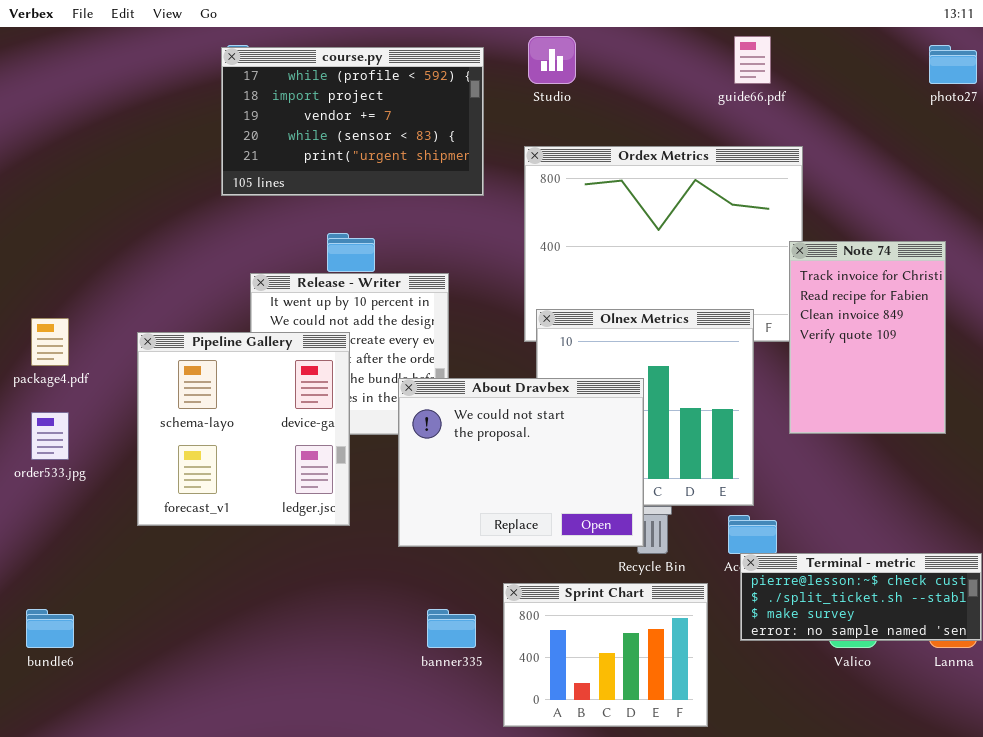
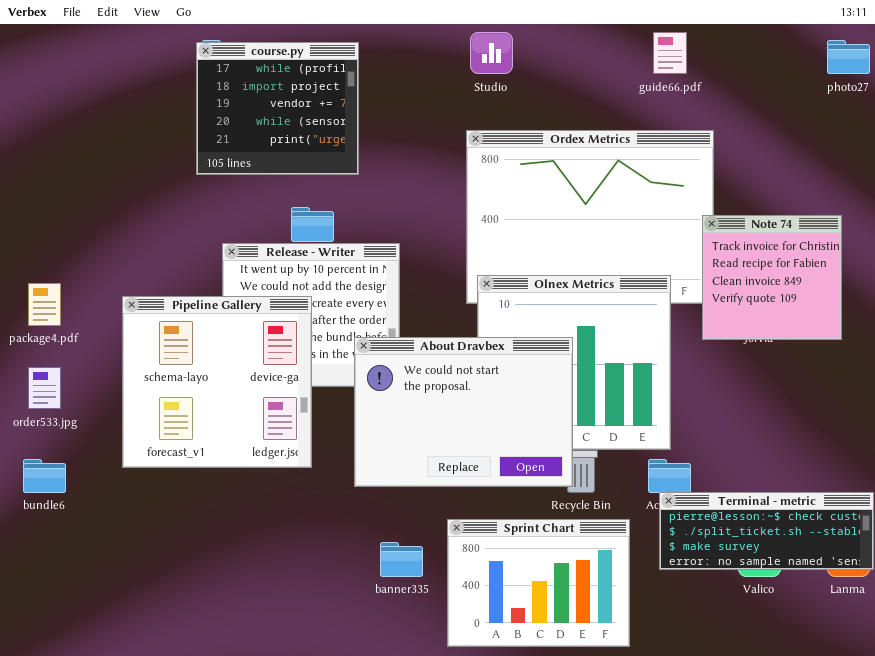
course.py: [221,47,484,196] -> [196,42,359,175], resized
Note 74: [789,241,946,434] -> [702,215,842,340], resized
bundle6: [26,609,74,648] -> [23,459,66,493], moved

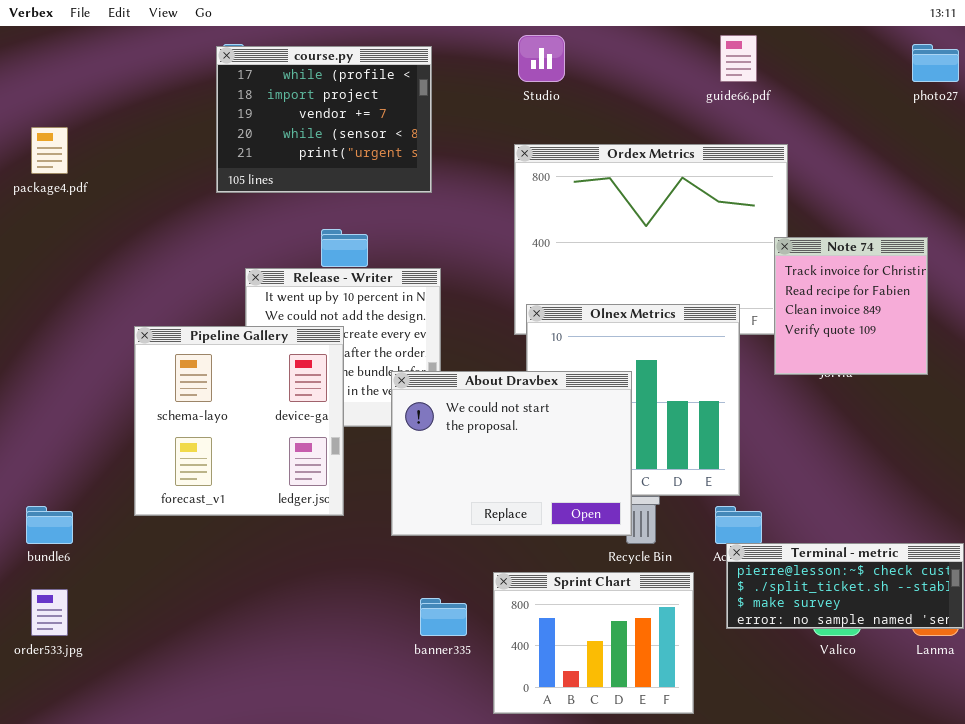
course.py: [196,42,359,175] -> [216,46,432,193], resized
package4.pdf: [28,283,61,326] -> [31,127,68,174], moved
order533.jpg: [28,367,61,409] -> [31,589,68,636], moved

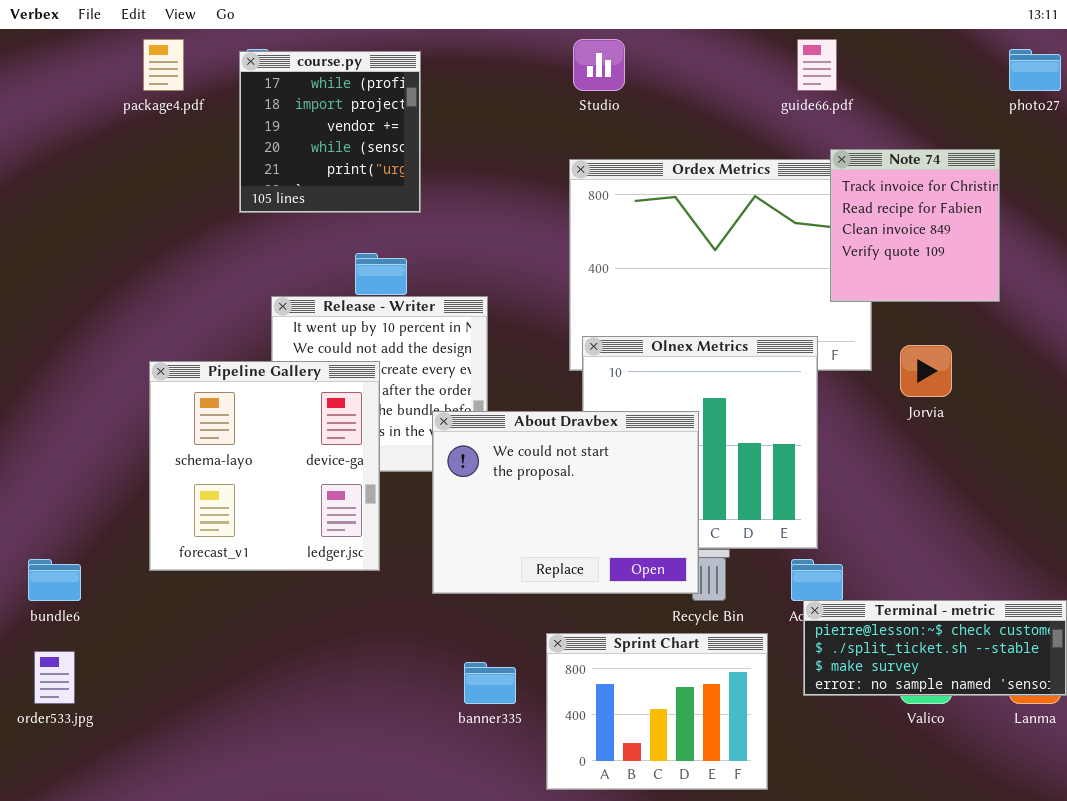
course.py: [216,46,432,193] -> [239,51,421,213], resized
package4.pdf: [31,127,68,174] -> [143,39,184,91], moved
Note 74: [774,237,928,375] -> [830,149,1000,302], moved

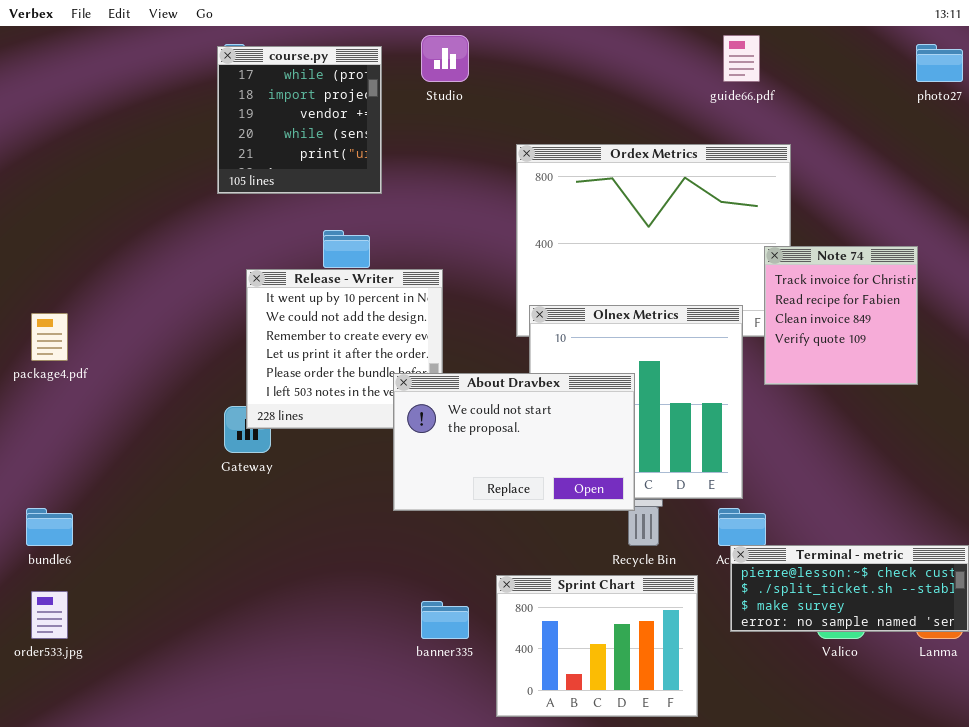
package4.pdf: [143,39,184,91] -> [31,313,68,361], moved
Studio: [573,39,625,91] -> [421,35,469,82], moved
Note 74: [830,149,1000,302] -> [764,246,918,385], moved
Pipeline Gallery: [149,361,380,571] -> none, closed
About Dravbex: [432,411,699,594] -> [393,373,635,511], resized

